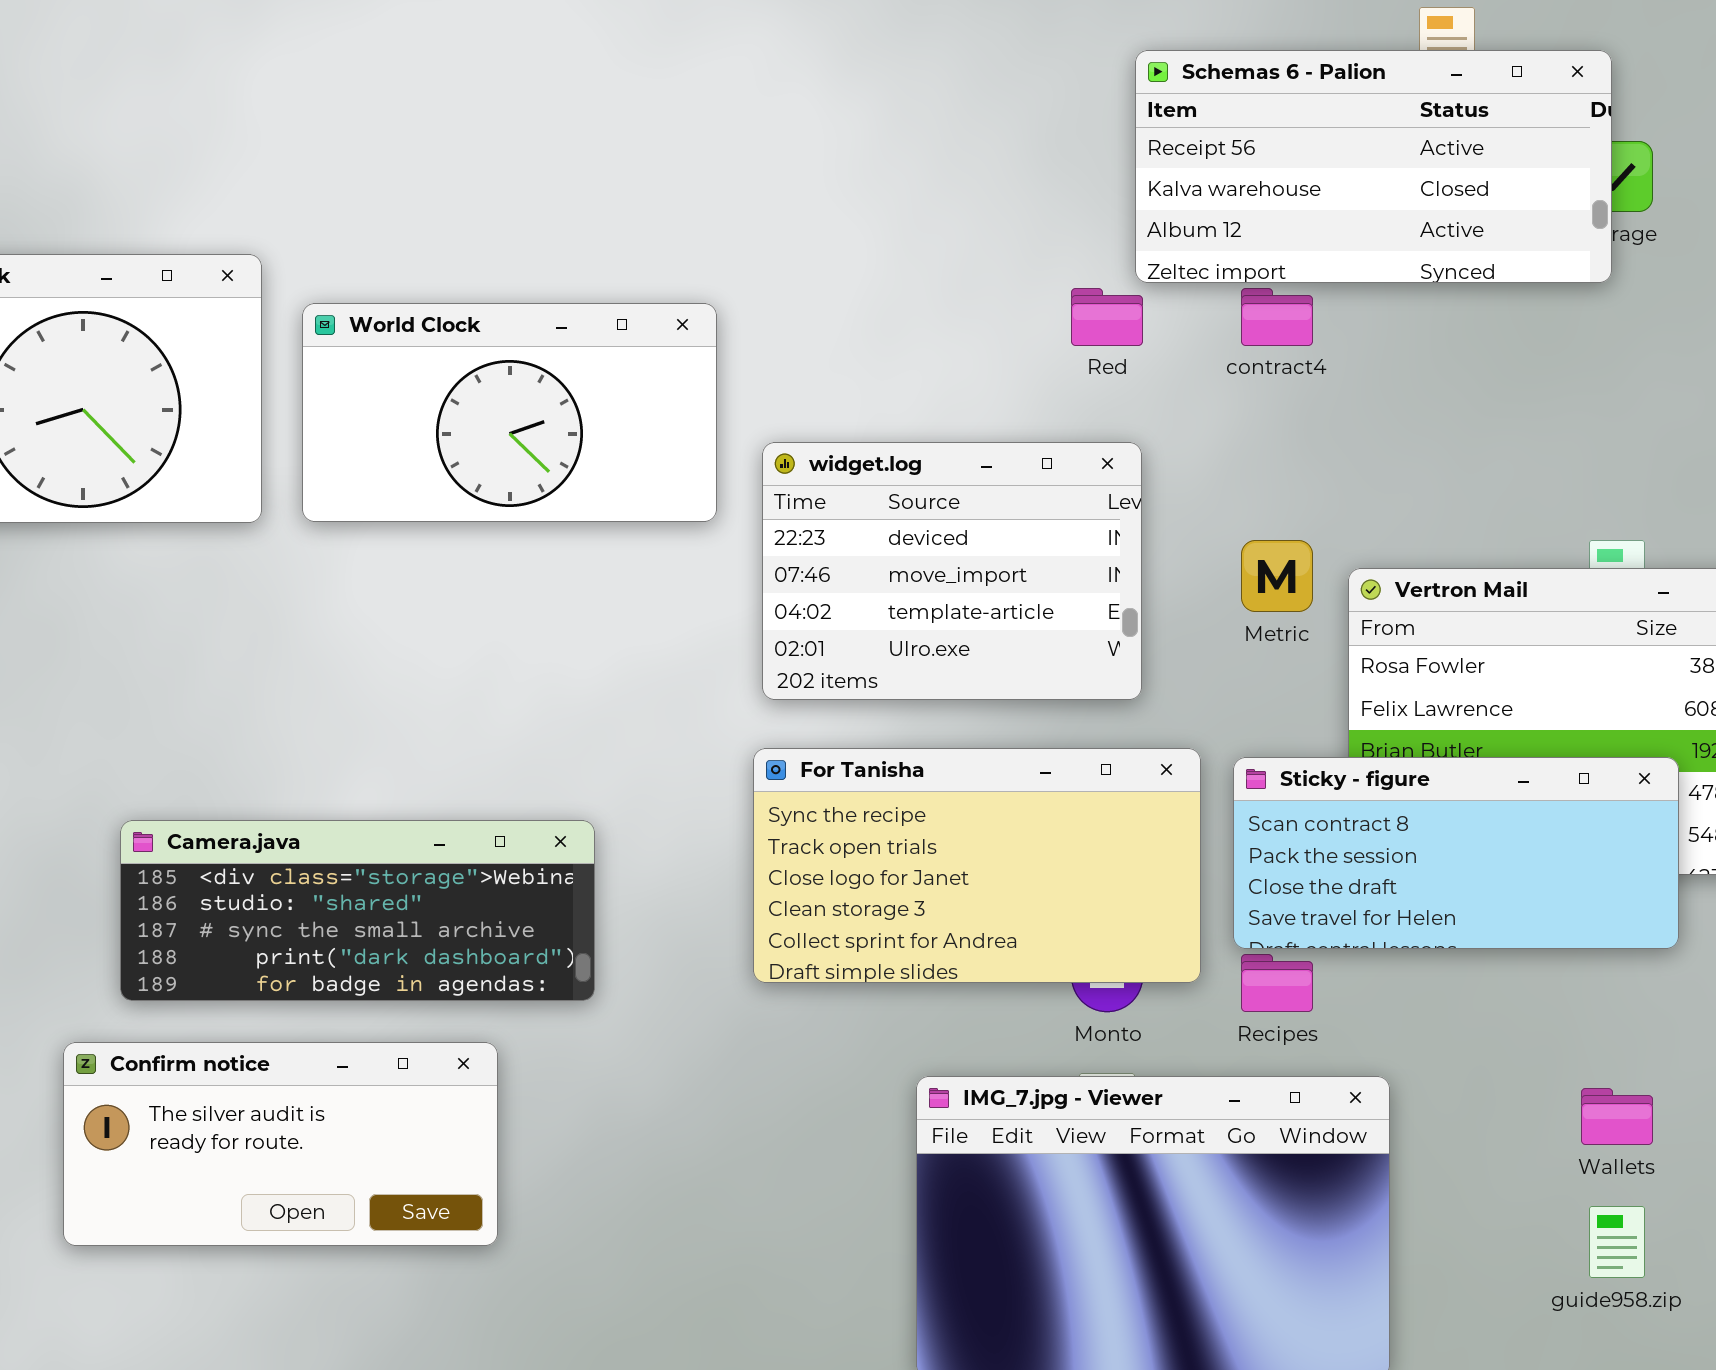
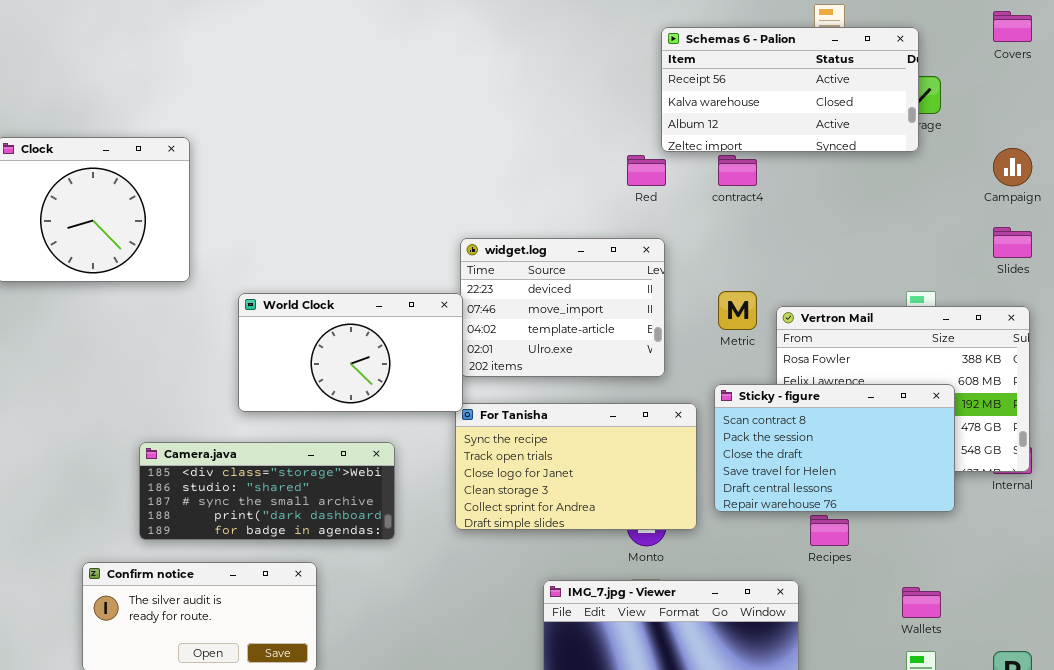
World Clock: [302,303,717,522] -> [238,293,463,412], moved
Sticky - figure: [1233,757,1679,949] -> [714,384,955,512], resized
Camera.java: [120,820,595,1001] -> [139,442,395,540], moved
Recipes: [1241,954,1313,1012] -> [810,515,849,546], moved

